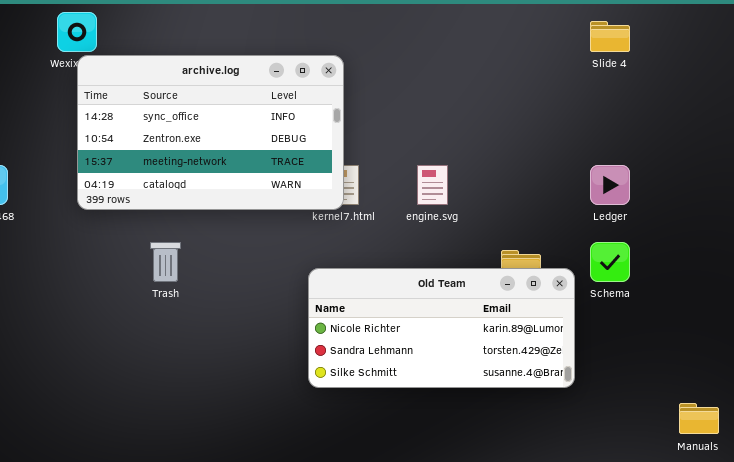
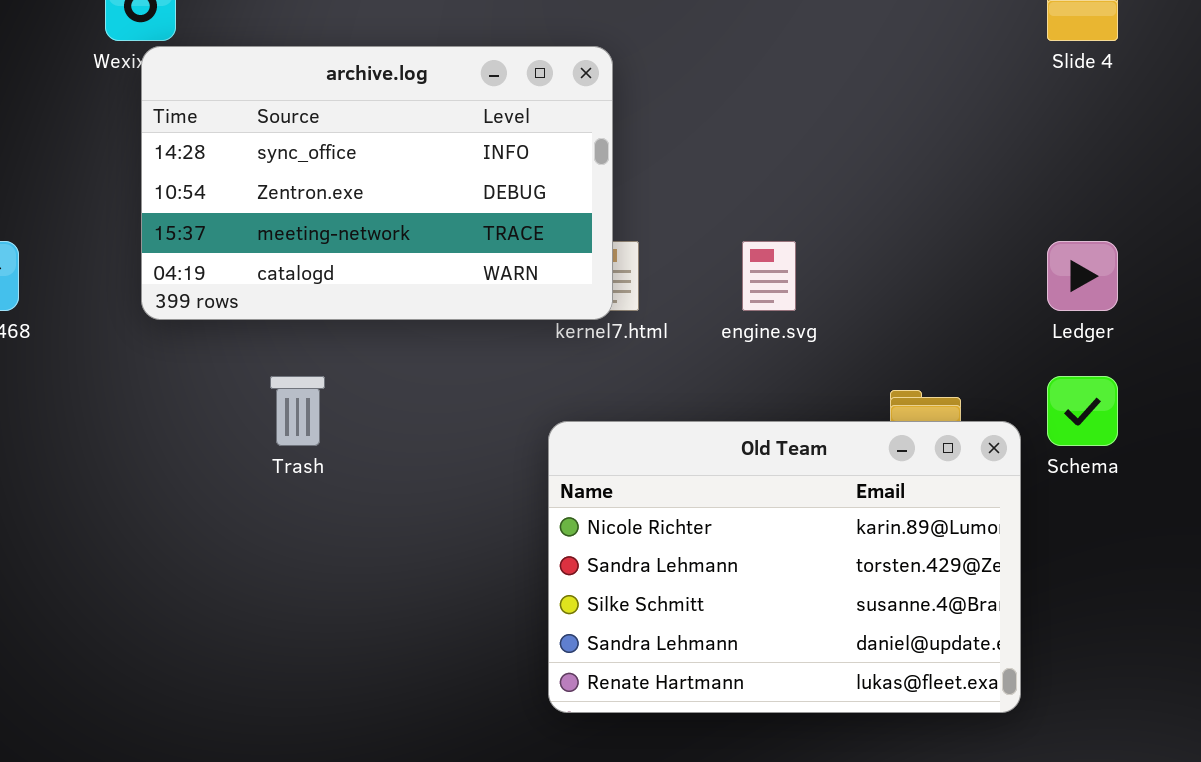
Old Team: [308,268,575,388] -> [548,421,1021,713], resized

